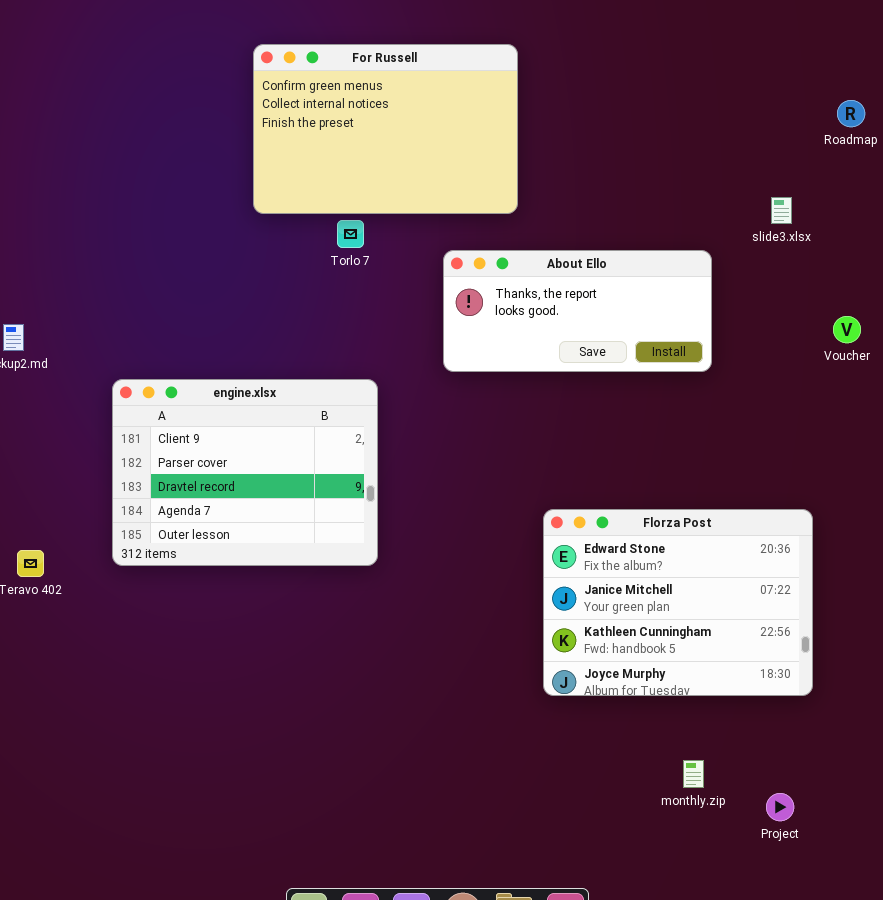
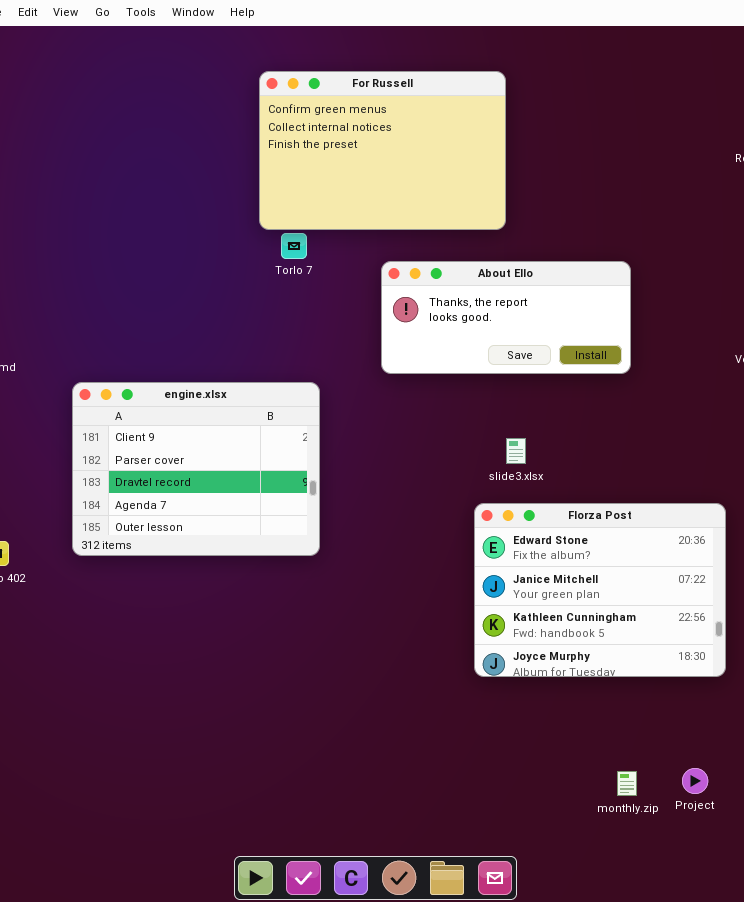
For Russell: [253,44,518,214] -> [259,71,506,230], moved
slide3.xlsx: [771,197,792,224] -> [506,438,526,464], moved
monthly.zip: [683,760,704,788] -> [617,771,637,796], moved

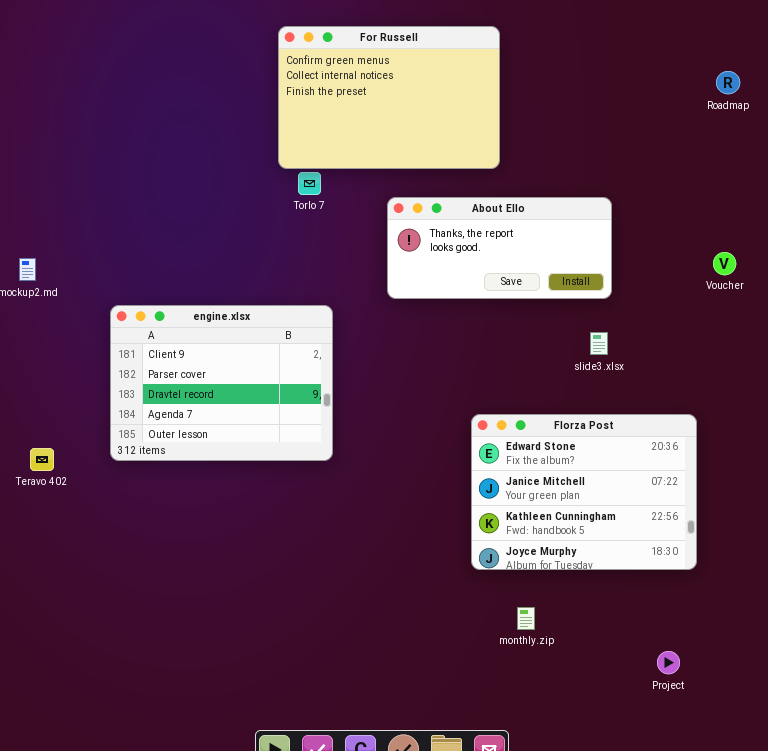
slide3.xlsx: [506,438,526,464] -> [590,332,608,355], moved
monthly.zip: [617,771,637,796] -> [517,607,535,630], moved

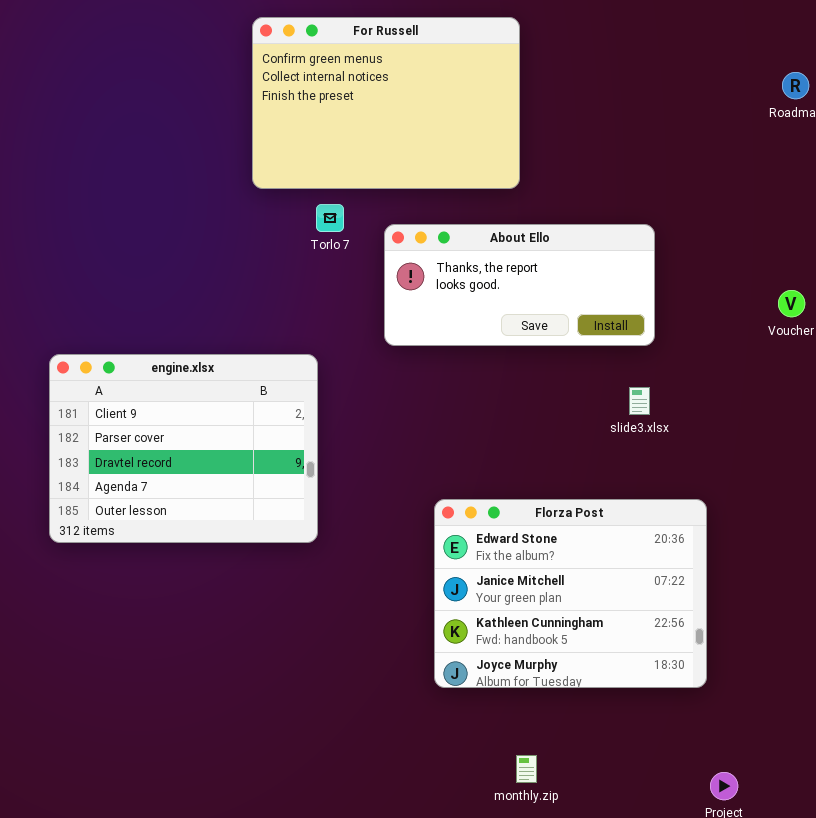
Torlo 7: [298,172,321,195] -> [316,204,344,232], moved
Florza Post: [471,414,697,570] -> [434,499,707,688], moved
monthly.zip: [517,607,535,630] -> [516,755,537,783], moved

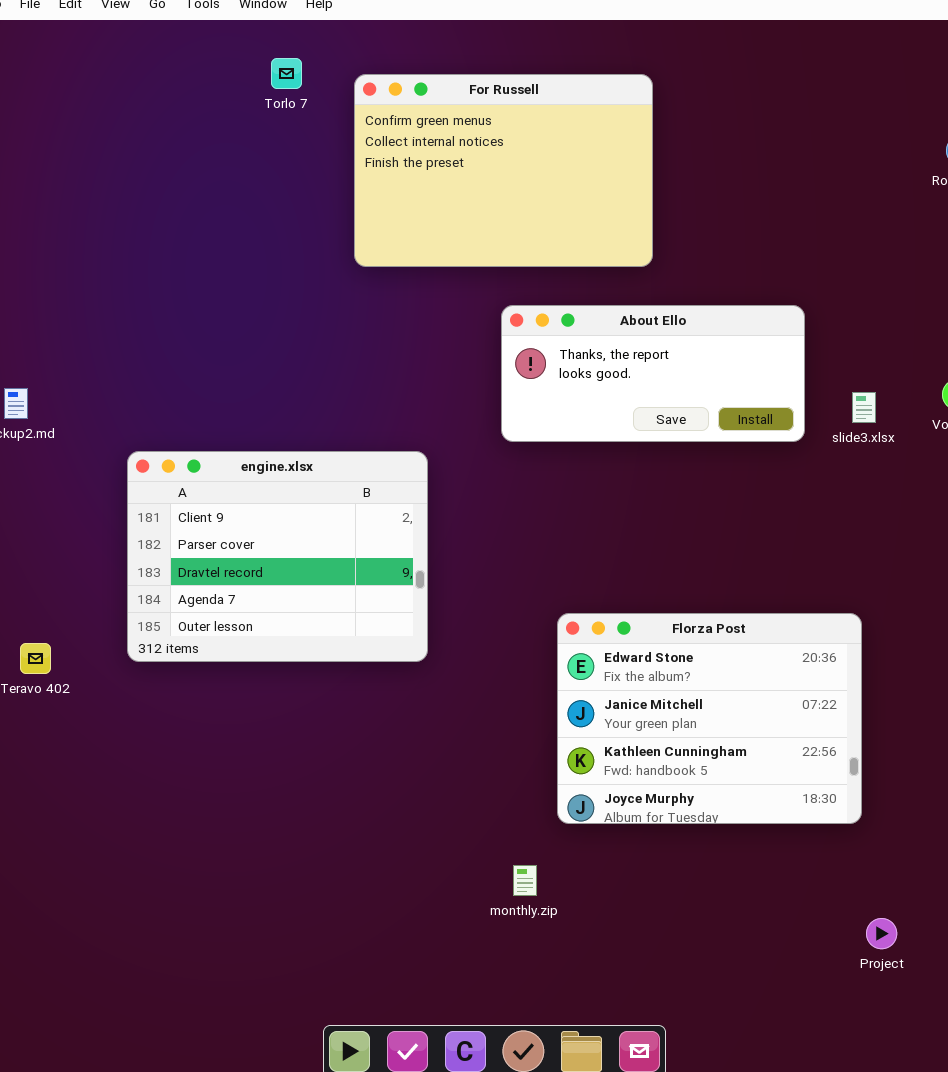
Torlo 7: [316,204,344,232] -> [271,58,302,89], moved
slide3.xlsx: [629,387,650,415] -> [852,392,876,423], moved
monthly.zip: [516,755,537,783] -> [513,865,537,896], moved

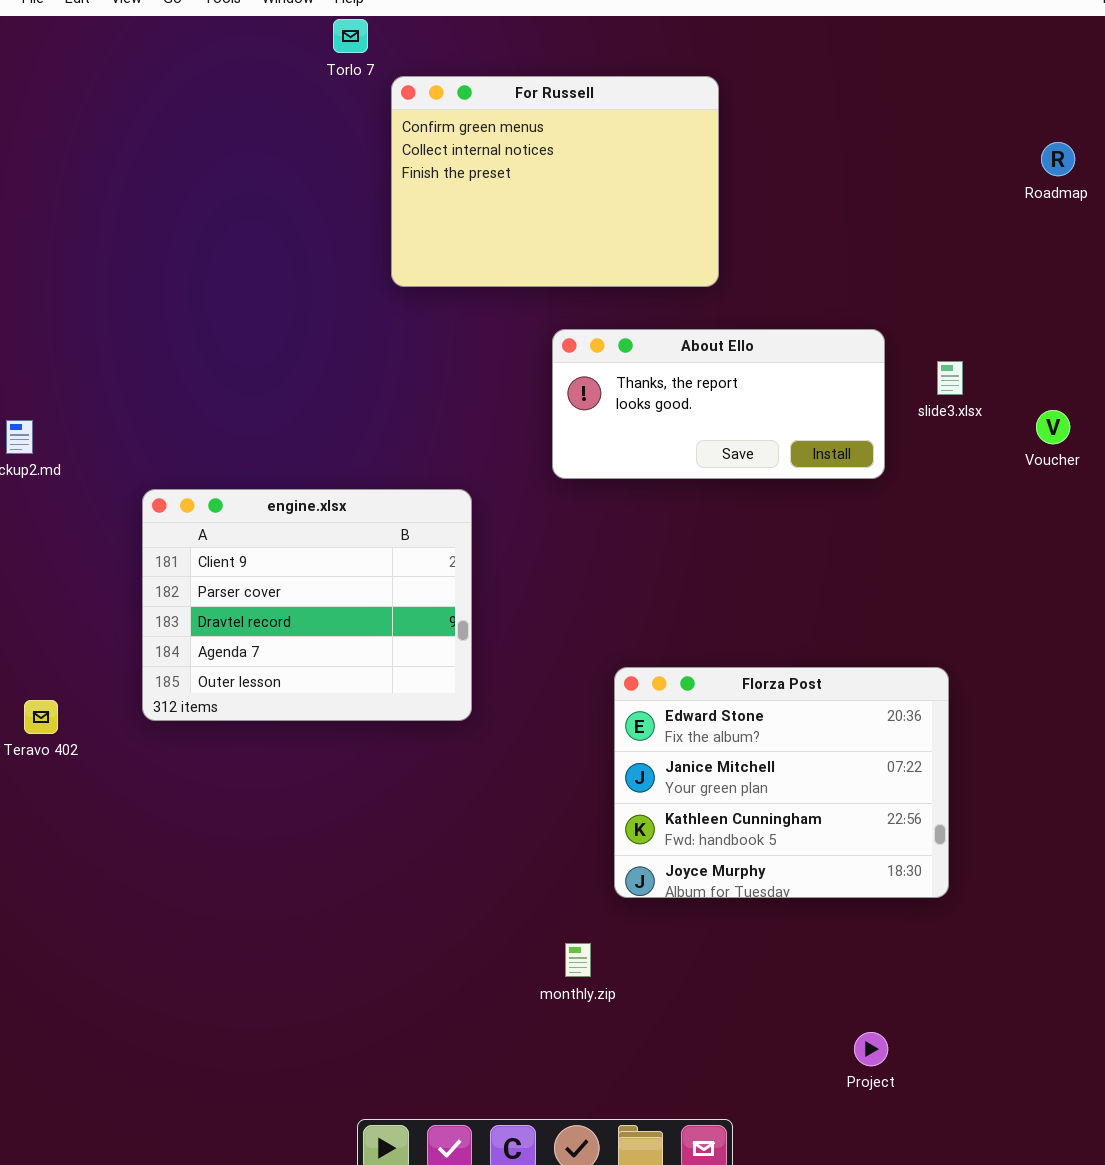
Torlo 7: [271,58,302,89] -> [333,19,368,53], moved
slide3.xlsx: [852,392,876,423] -> [937,361,963,395], moved
Project: [866,918,897,949] -> [854,1032,888,1066], moved

